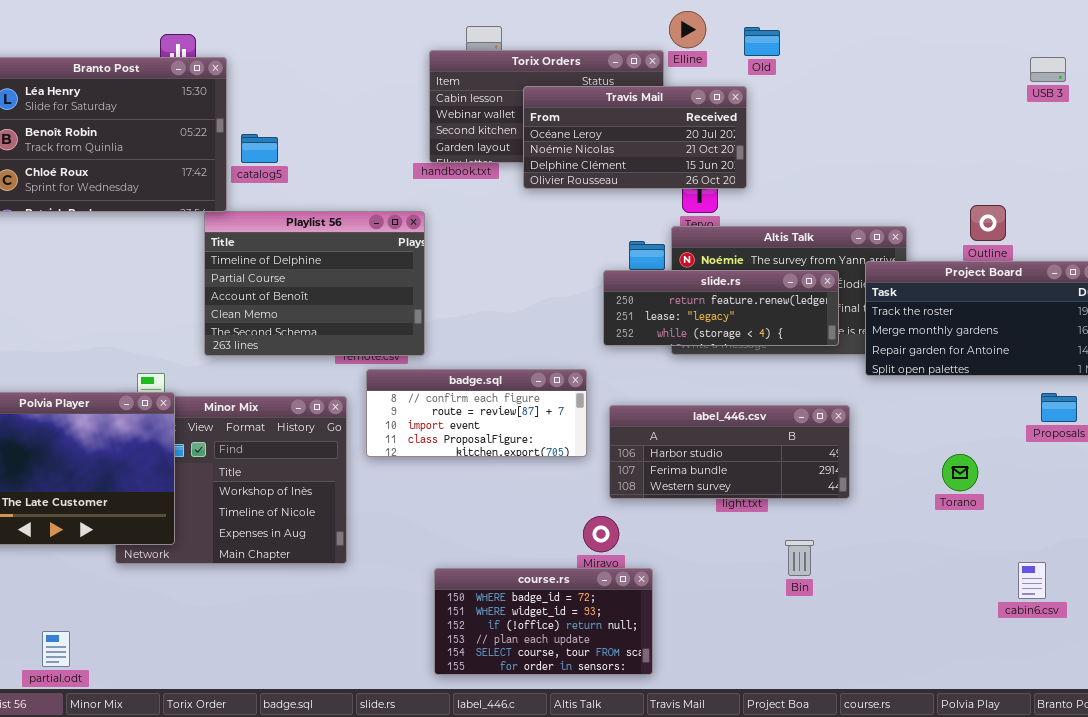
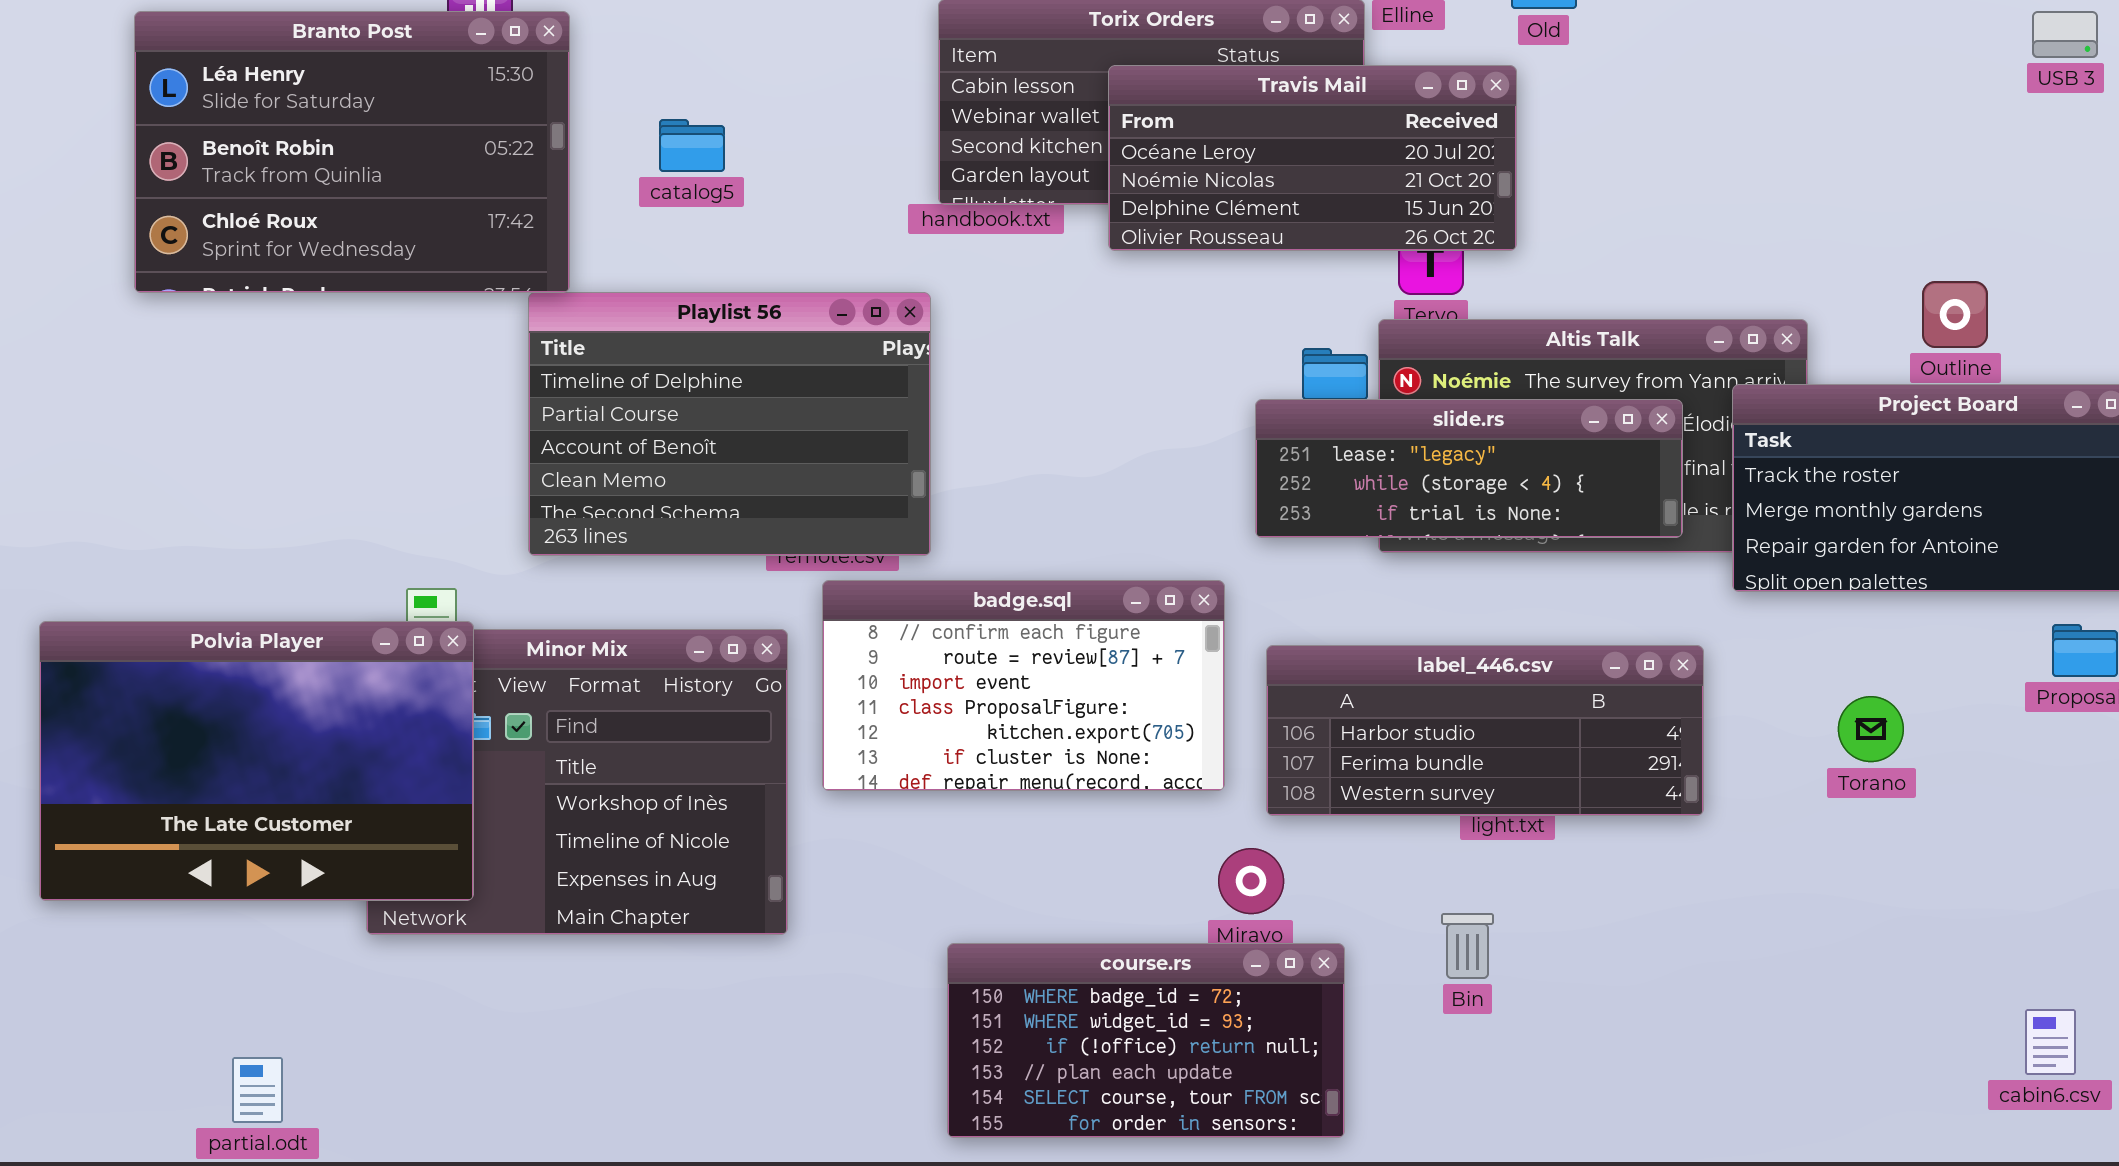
catalog5: [241,134,278,163] -> [659,119,725,172], moved
slide.rs: [603,270,839,346] -> [1255,399,1683,538], scrolled down 1 row
badge.sql: [366,369,587,457] -> [822,580,1225,791], resized
Torano: [942,454,978,491] -> [1838,696,1904,762], moved
Bin: [785,540,814,576] -> [1441,913,1494,979], moved
cabin6.csv: [1018,562,1046,599] -> [2025,1009,2076,1075], moved

